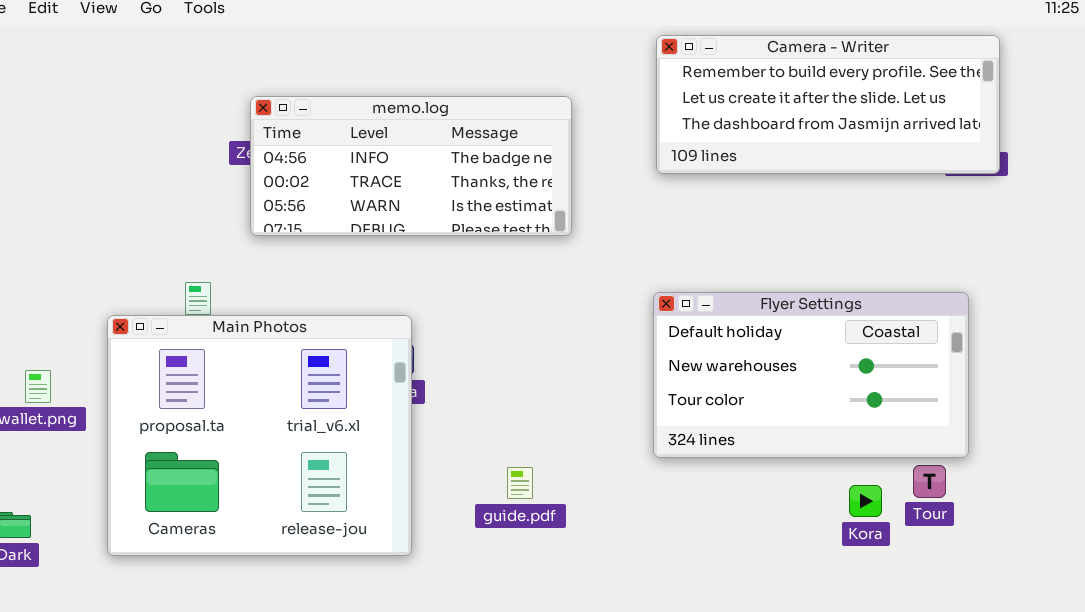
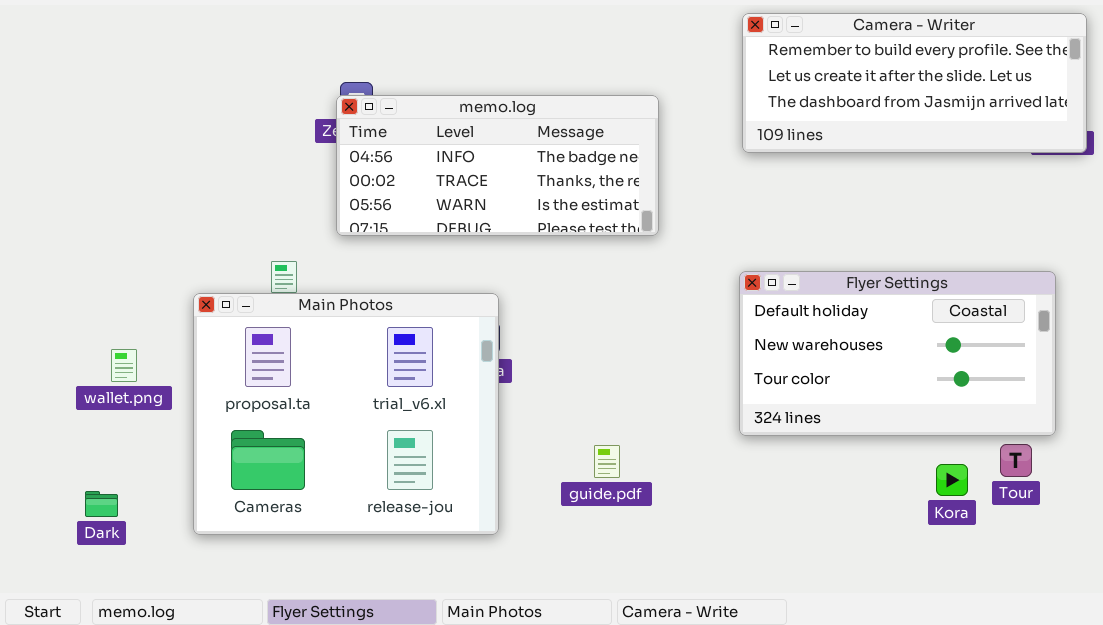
memo.log: [250,96,572,236] -> [336,95,659,236], moved

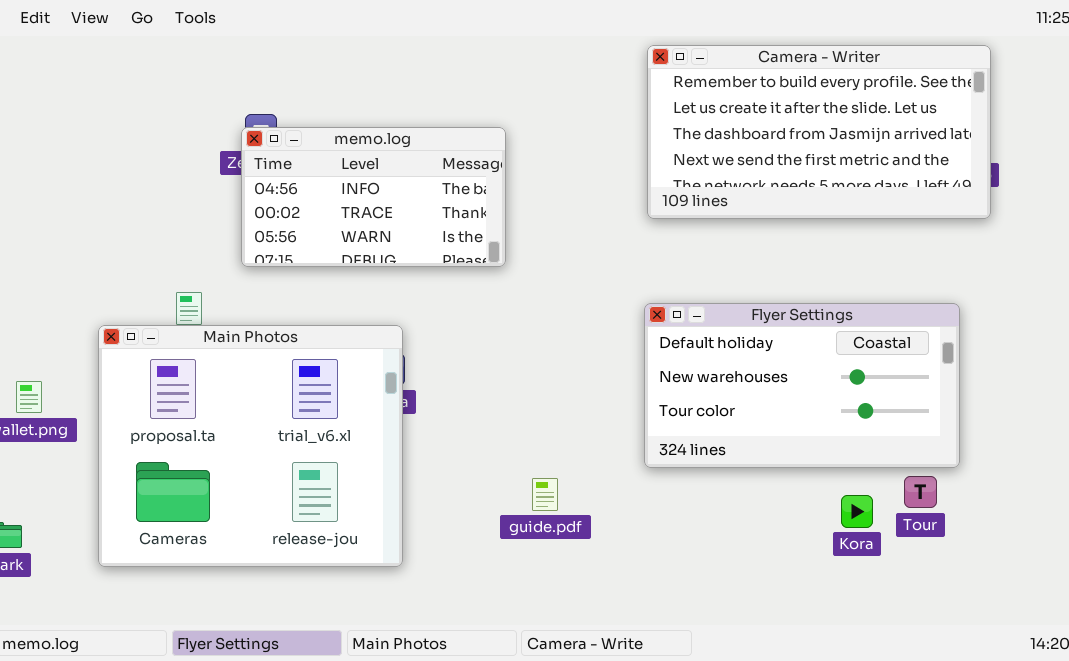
Camera - Writer: [742,13,1087,153] -> [647,45,991,219], resized
memo.log: [336,95,659,236] -> [241,127,506,267], resized
guide.pdf: [594,445,620,478] -> [532,478,558,511], moved

